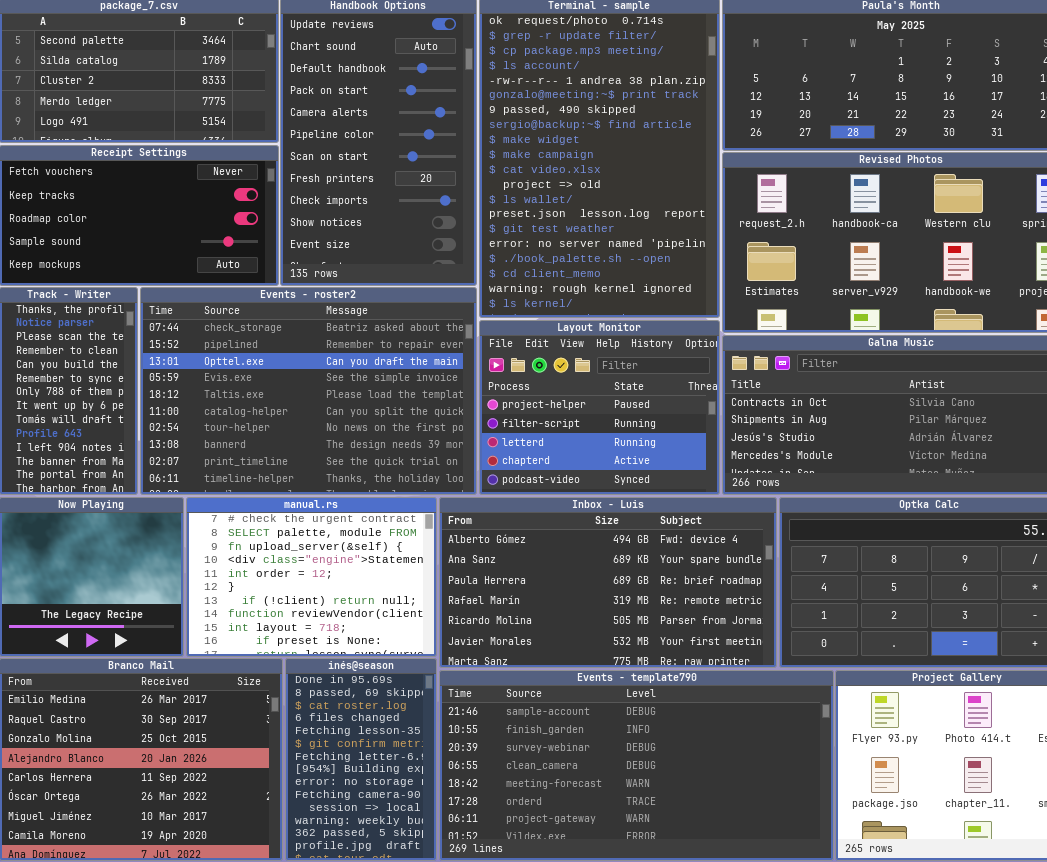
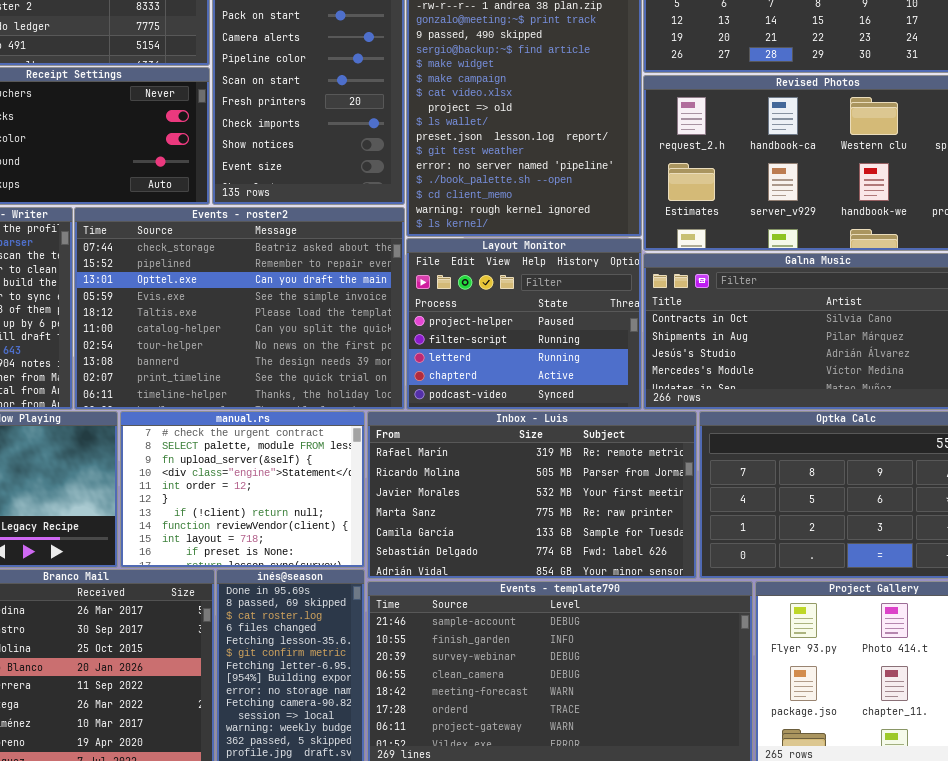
Inbox - Luis: [439,497,777,668] -> [367,411,697,579], scrolled down 3 rows

